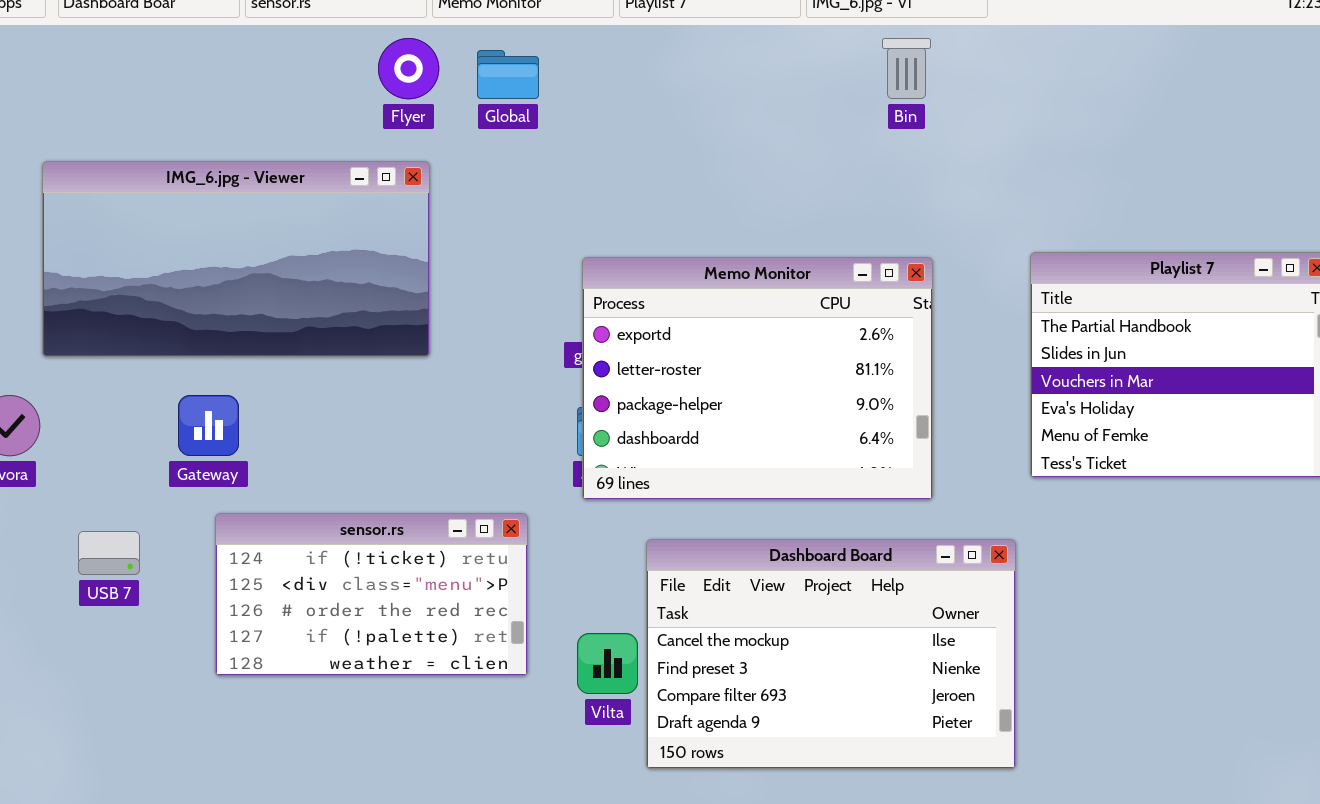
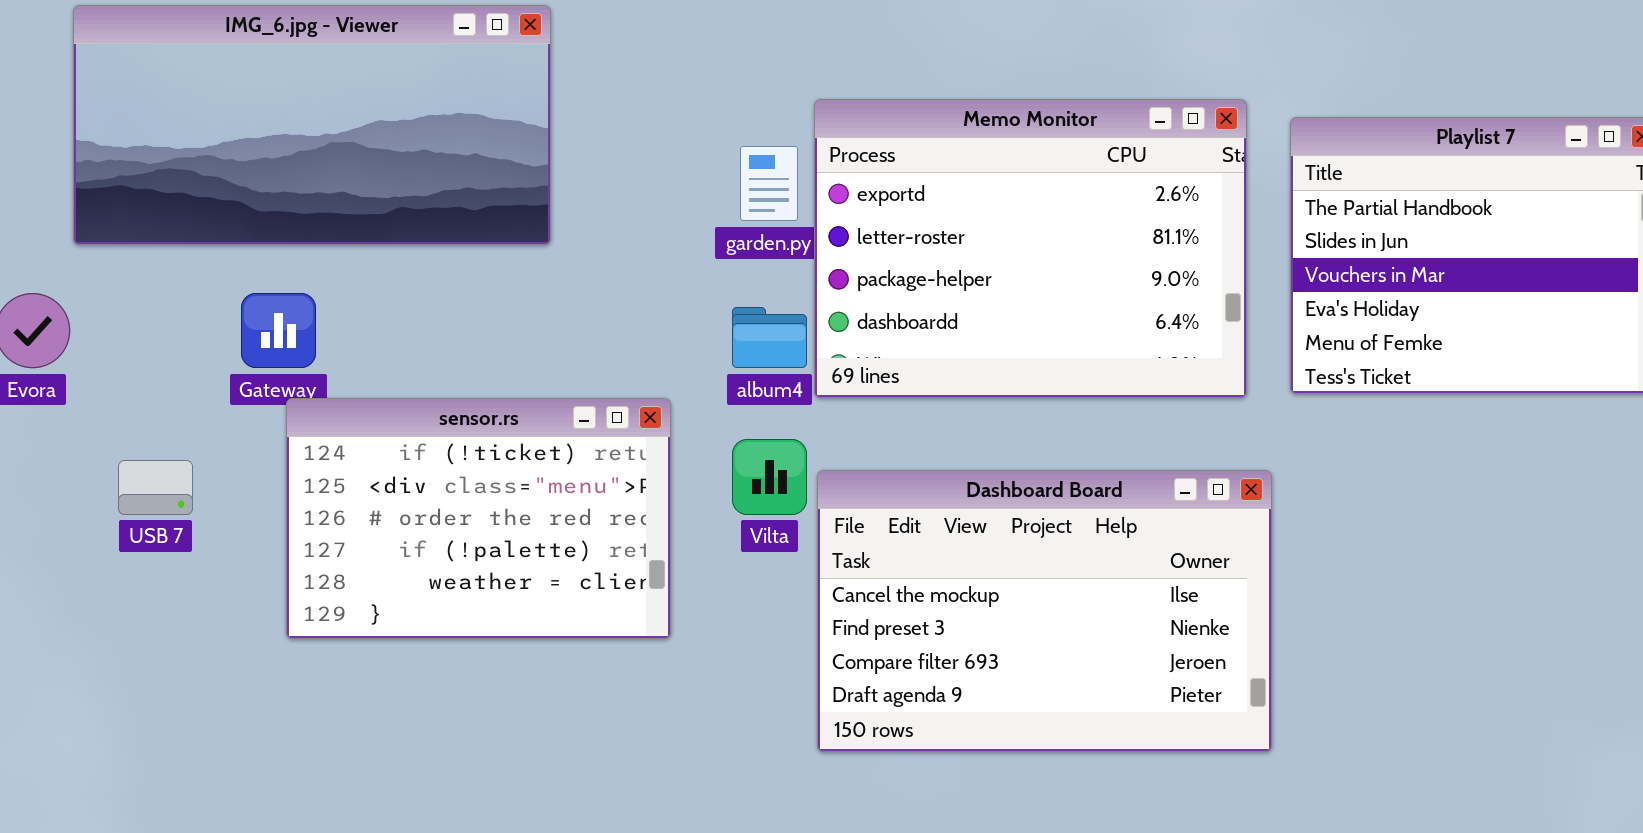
Memo Monitor: [582,257,933,500] -> [814,99,1247,398], moved
sensor.rs: [215,513,528,676] -> [286,398,671,639], resized
Vilta: [577,633,638,694] -> [732,439,807,515], moved

